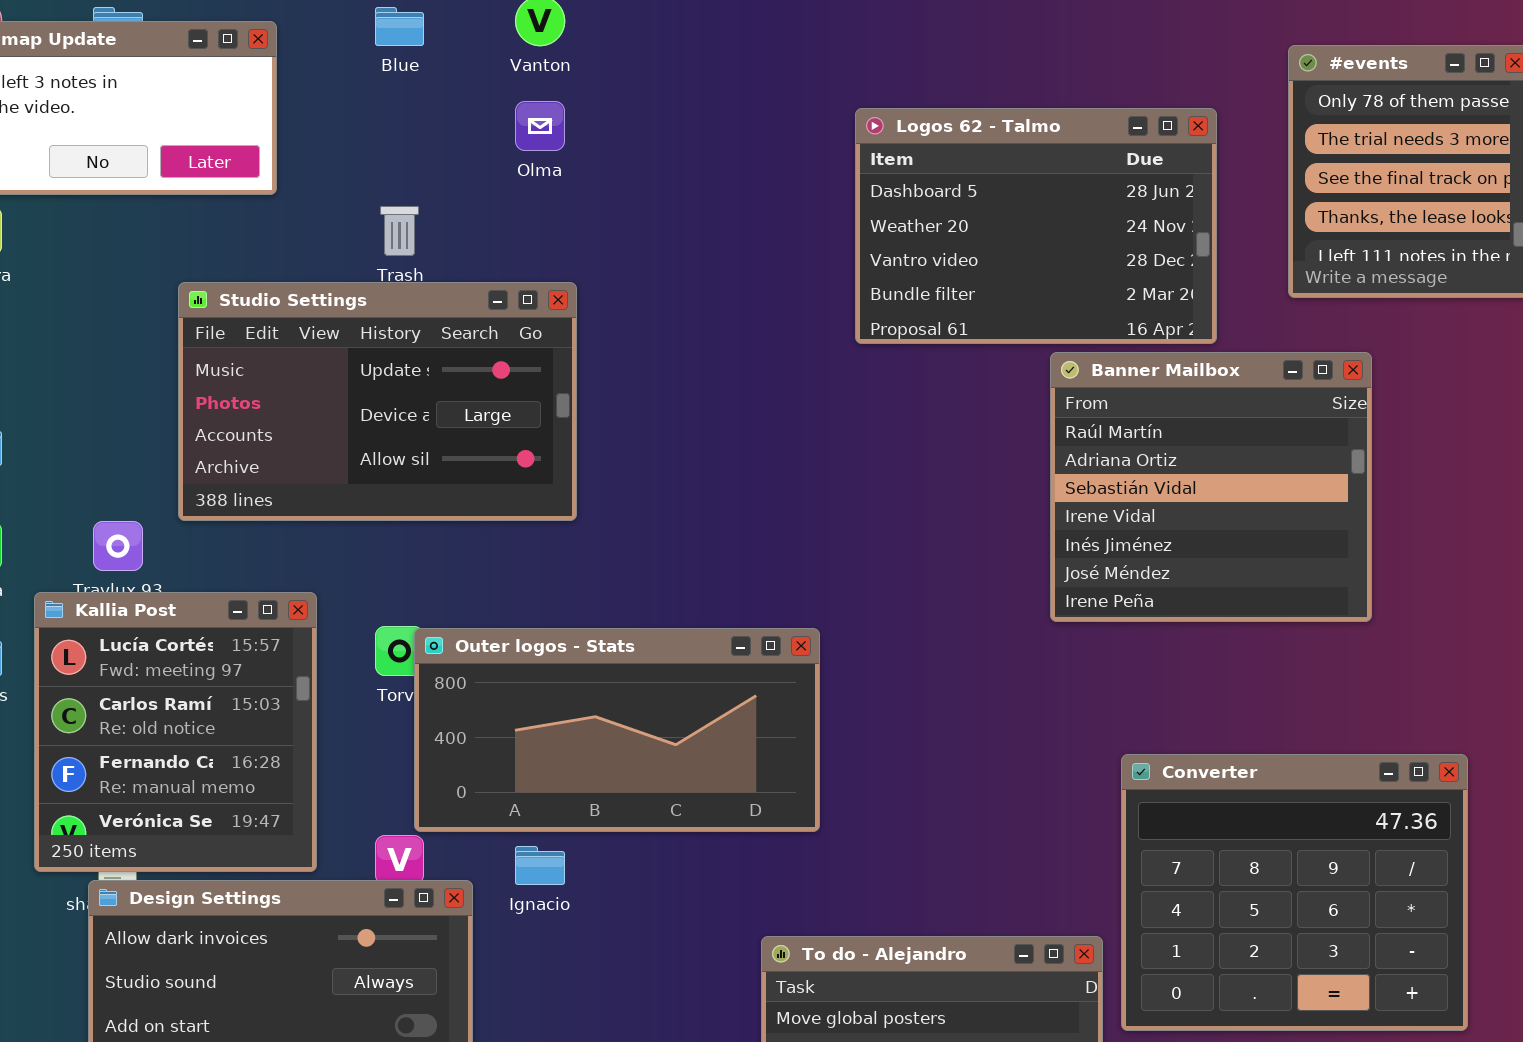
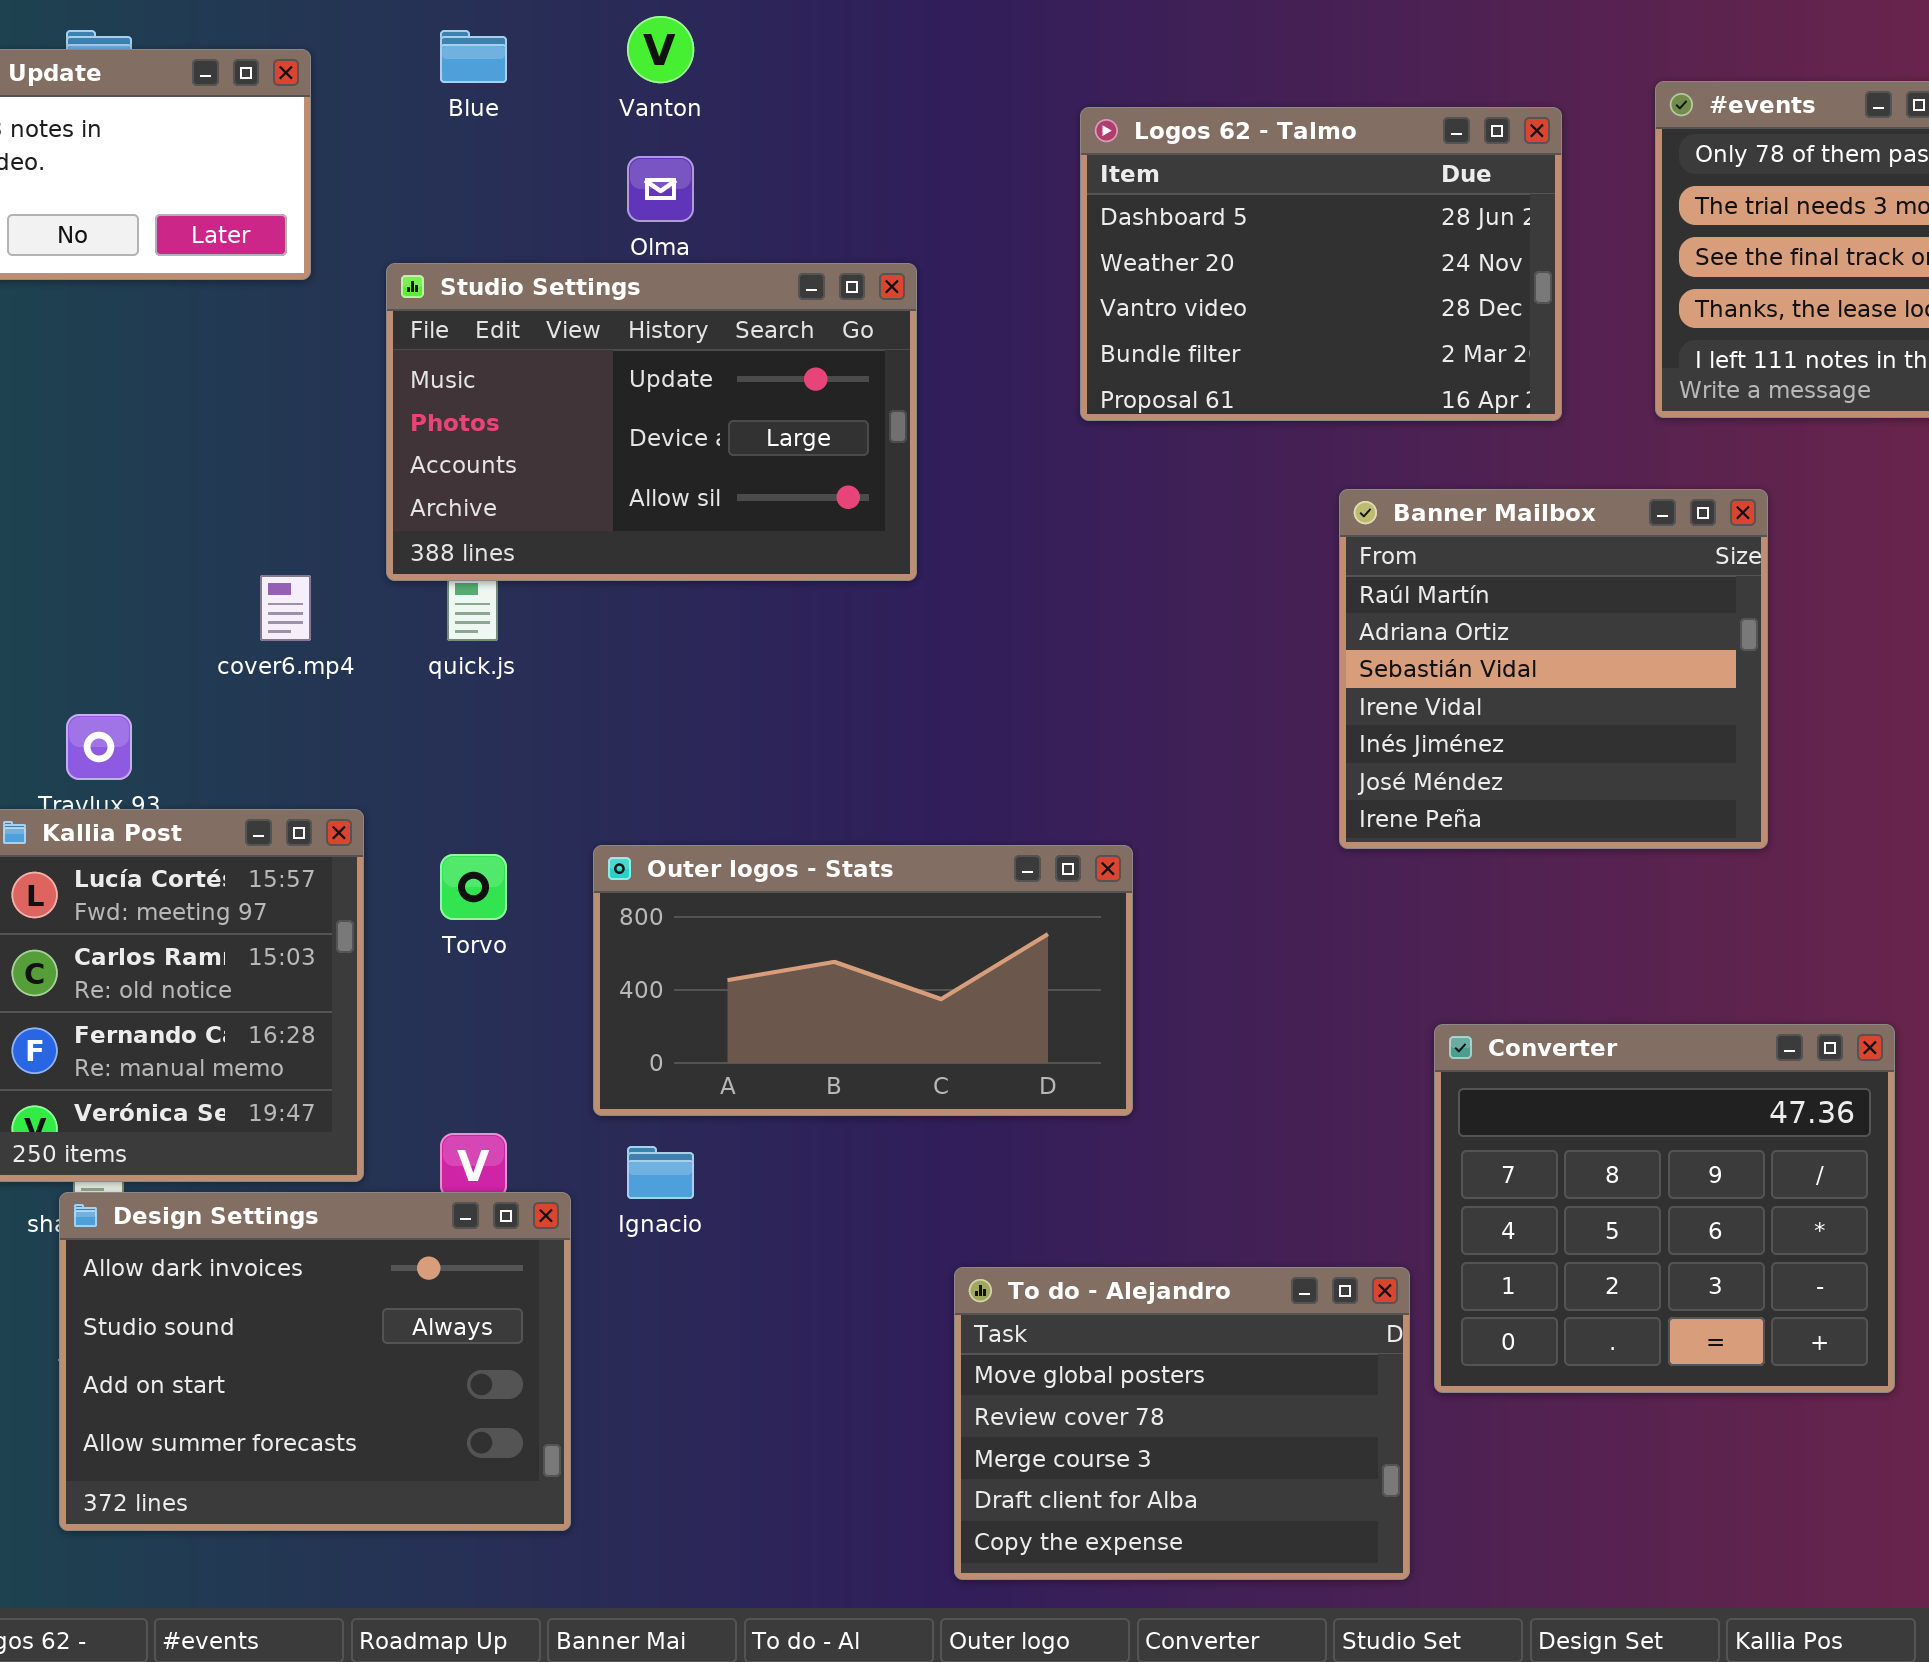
Logos 62 - Talmo: [855,108,1217,344] -> [1080,107,1562,421], moved
Studio Settings: [178,282,577,521] -> [386,263,917,581], moved
Outer logos - Stats: [414,628,820,832] -> [593,845,1133,1116], moved

